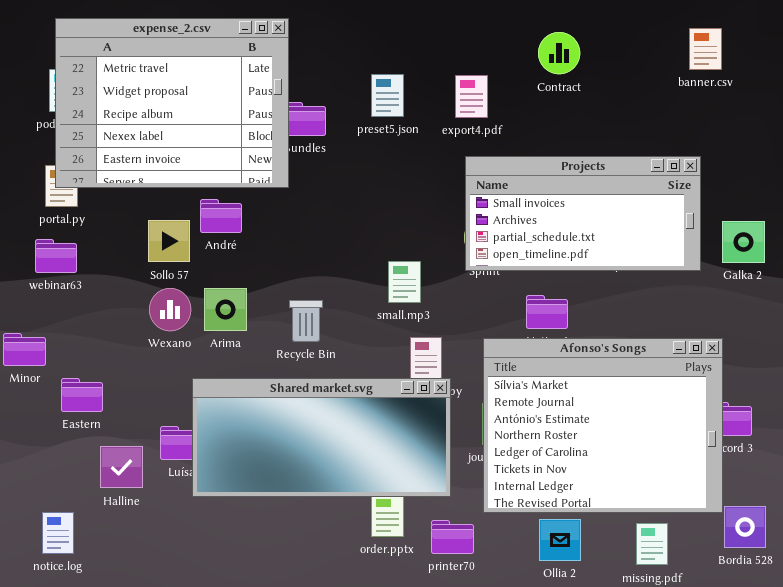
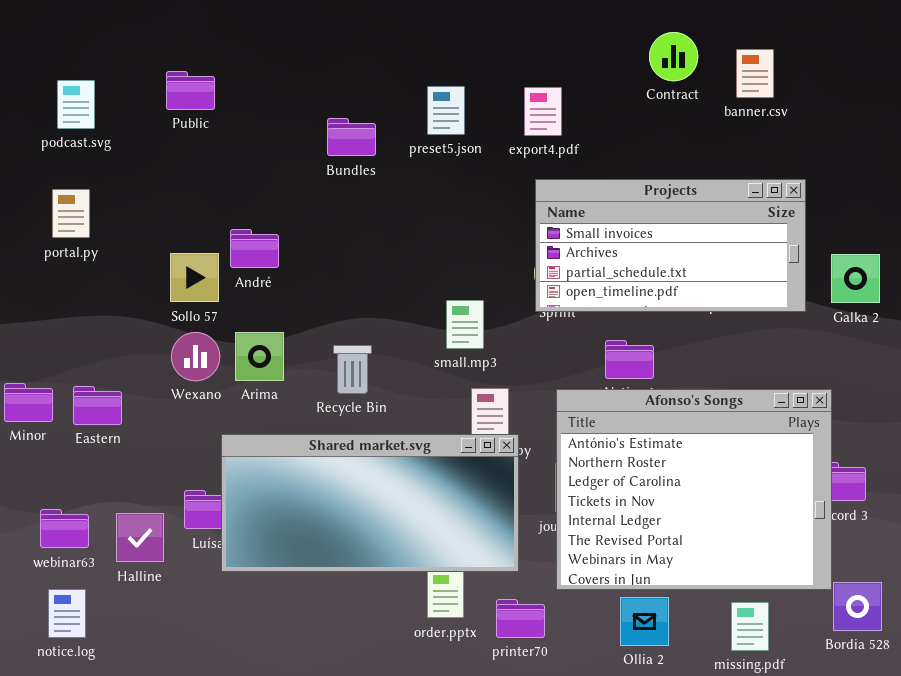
expense_2.csv: [55,18,289,188] -> none, closed
banner.csv: [689,28,722,70] -> [736,49,774,98], moved
Contract: [538,32,580,74] -> [649,32,698,81], moved
webinar63: [35,239,77,273] -> [40,509,89,548], moved
Afonso's Songs: [483,338,723,513] -> [556,389,832,590], scrolled down 2 rows
Eastern: [61,378,103,412] -> [73,386,122,425], moved

